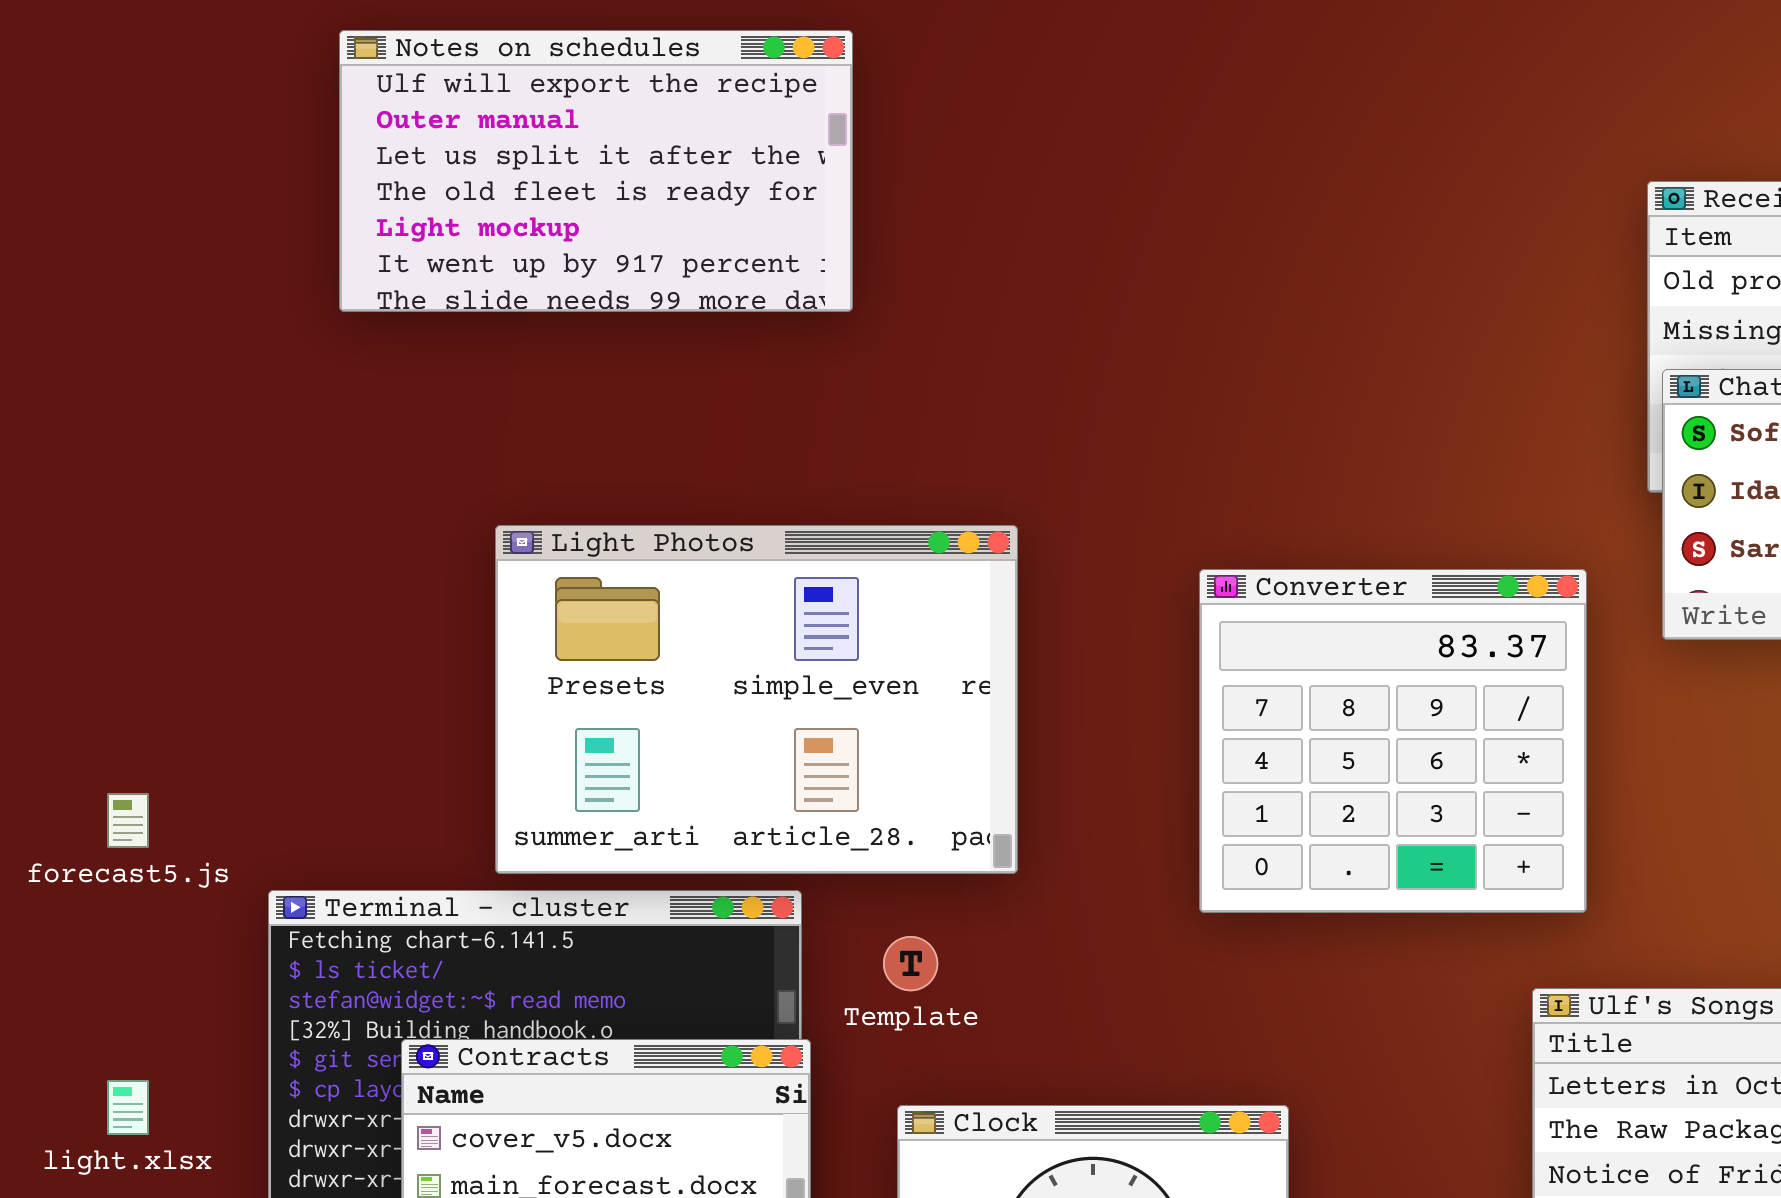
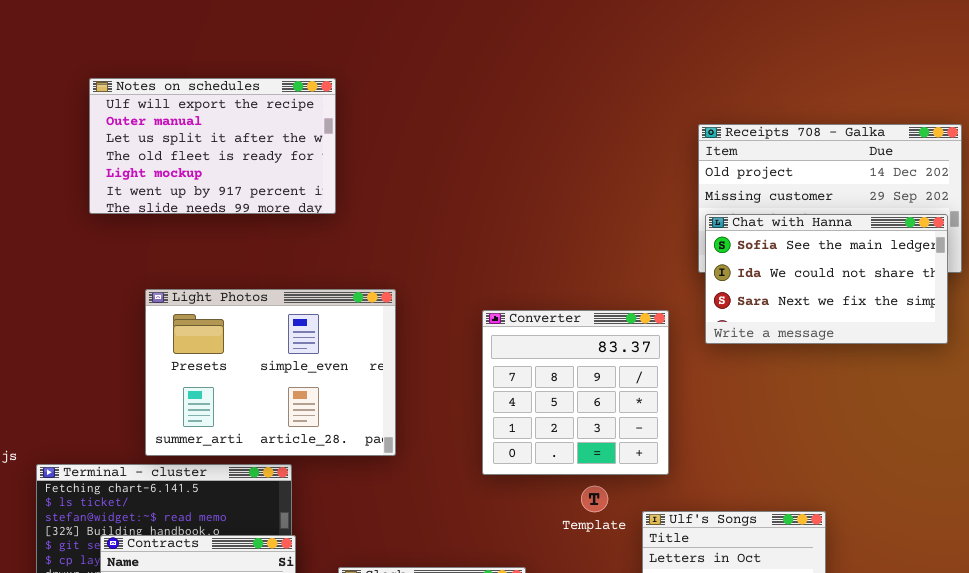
Notes on schedules: [339,30,853,312] -> [89,78,336,214], moved
Template: [883,936,938,991] -> [581,486,608,512], moved

